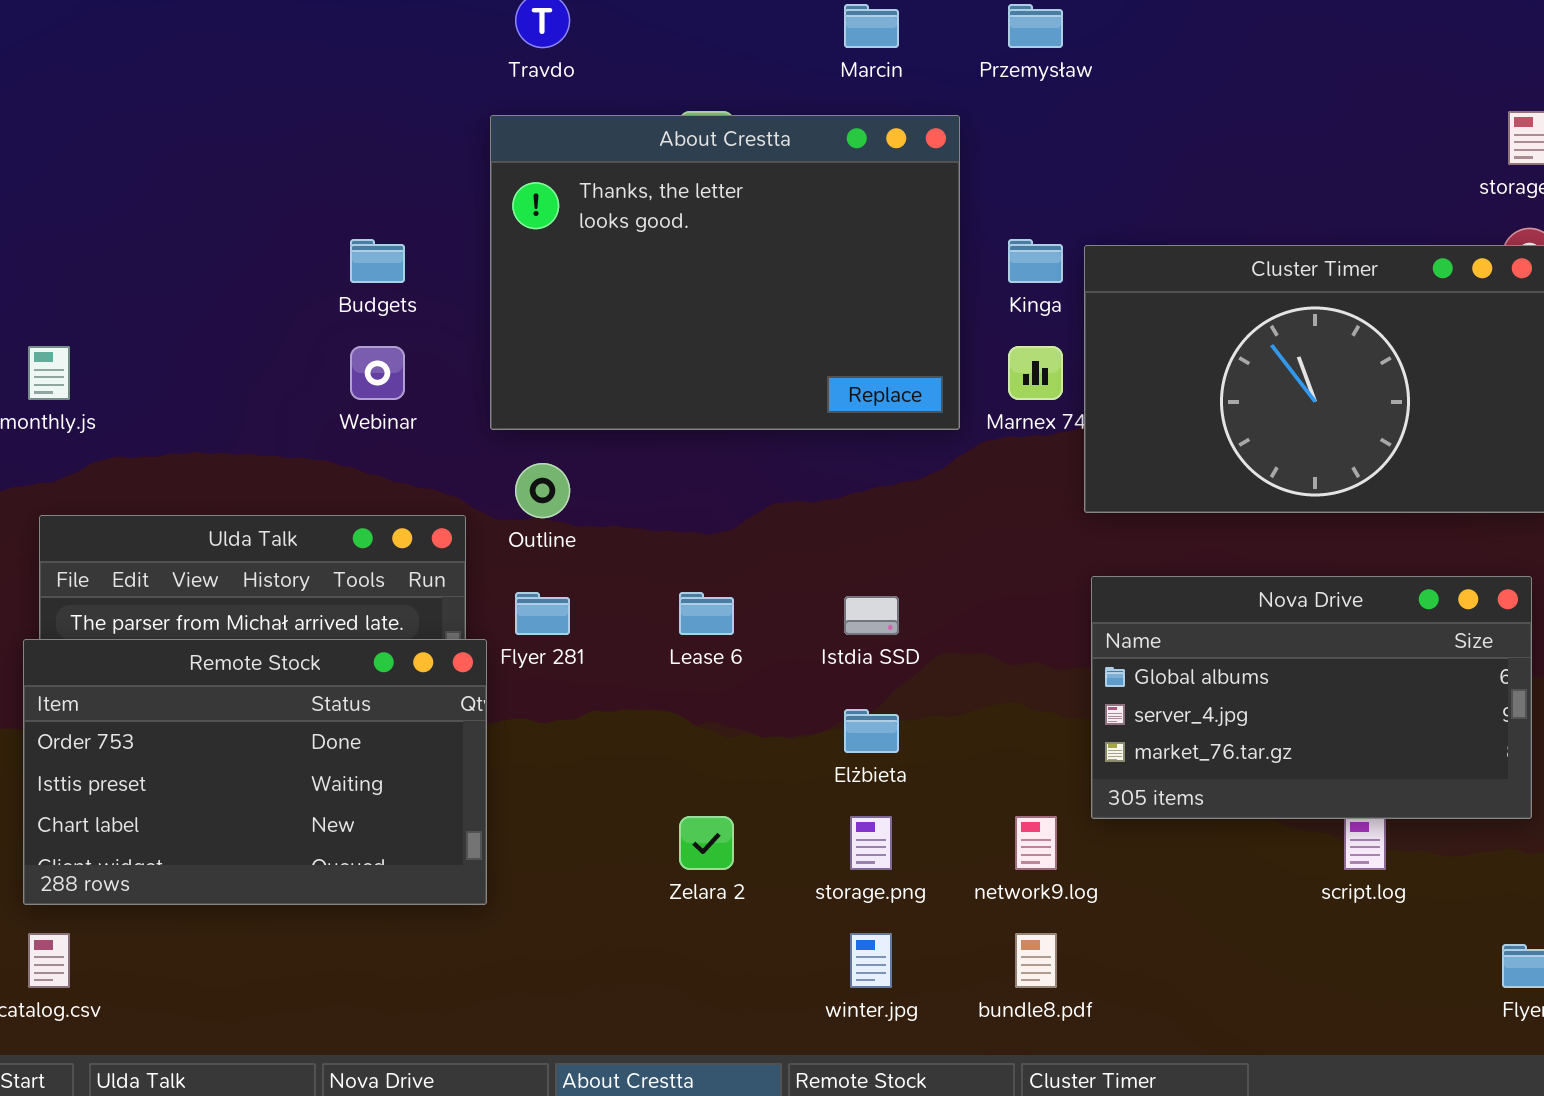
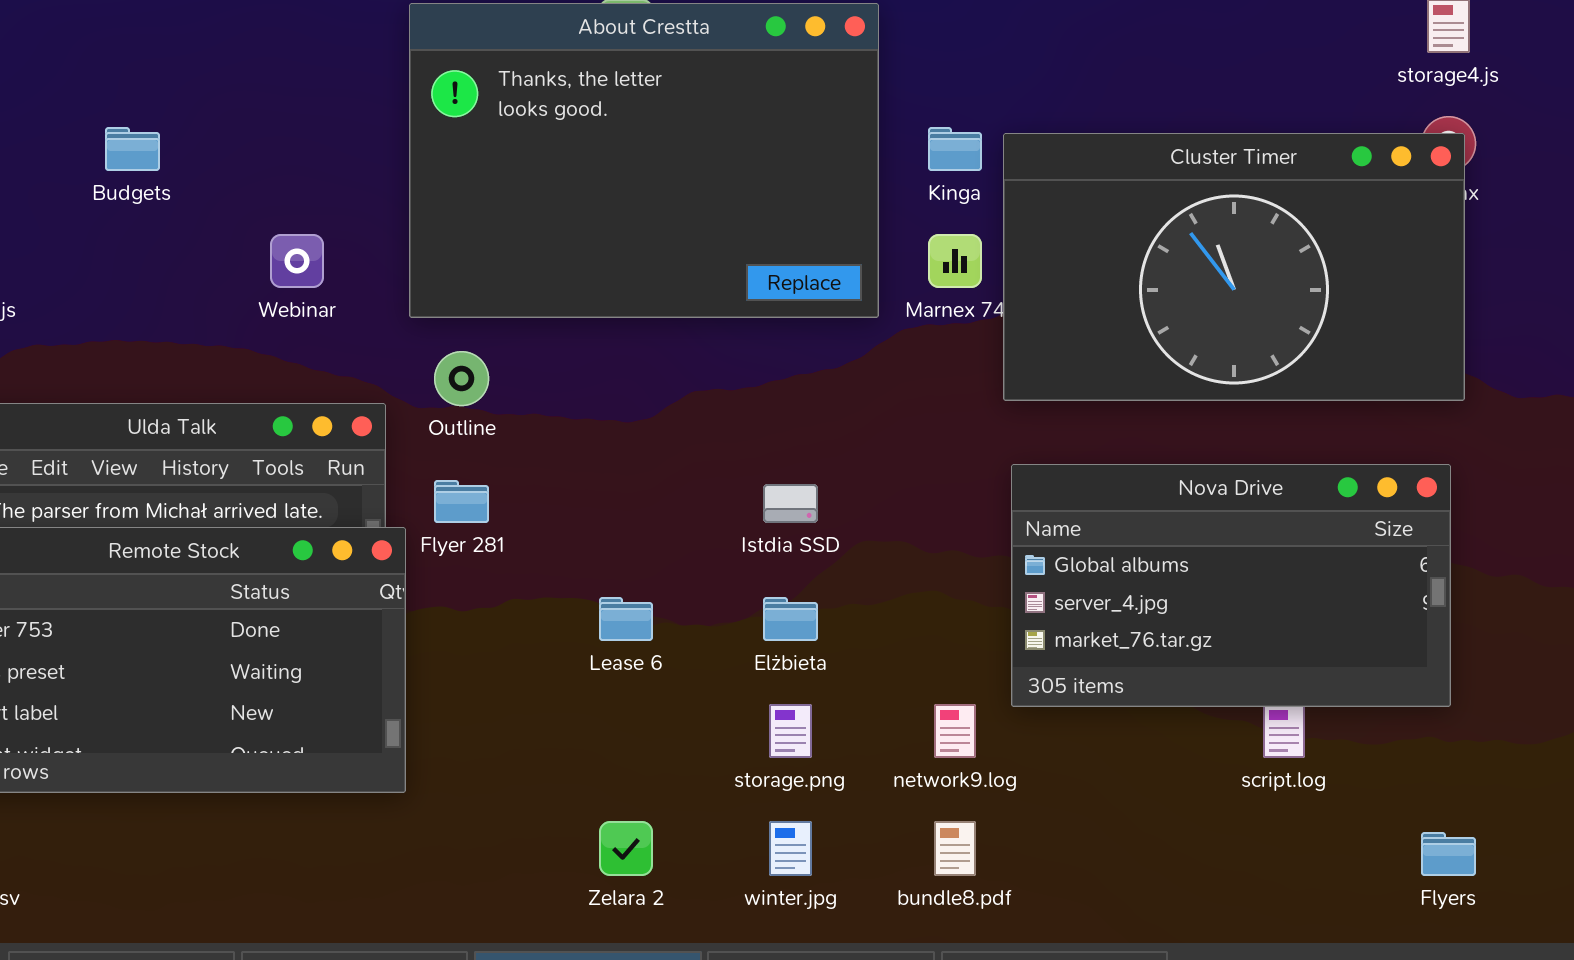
Budgets: [350,239,405,283] -> [105,127,160,171], moved
Lease 6: [679,592,734,635] -> [599,597,653,641], moved
Zelara 2: [679,816,734,870] -> [599,821,653,876], moved

